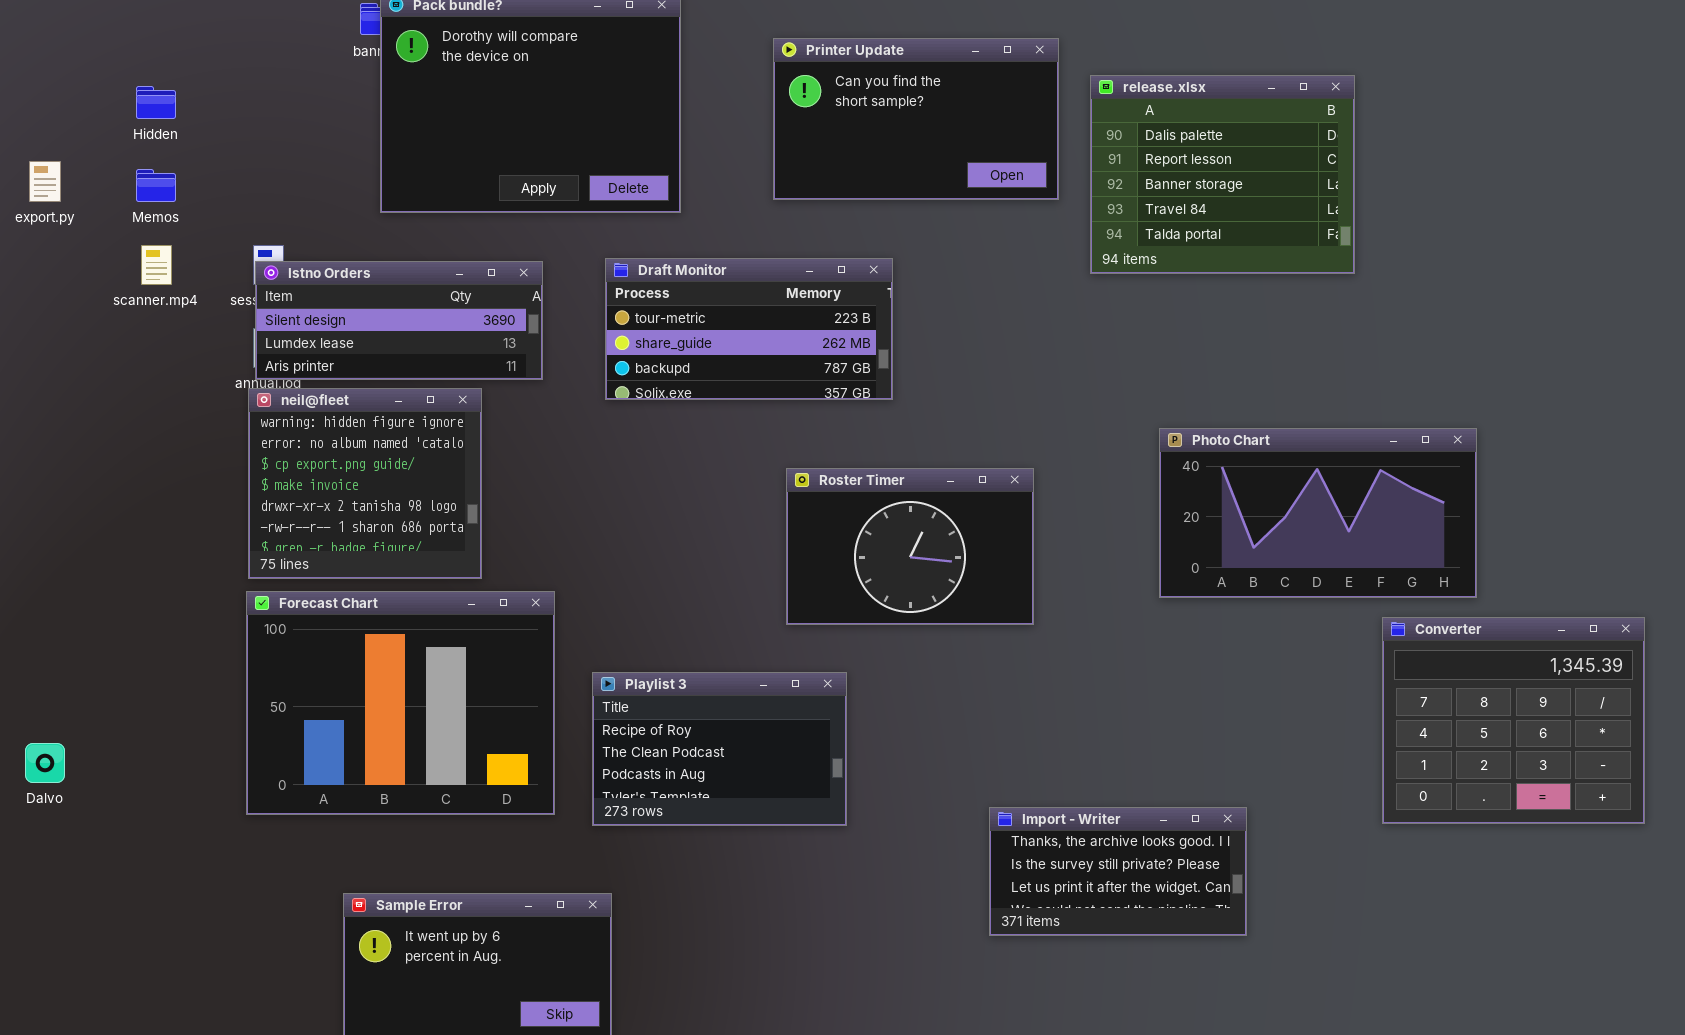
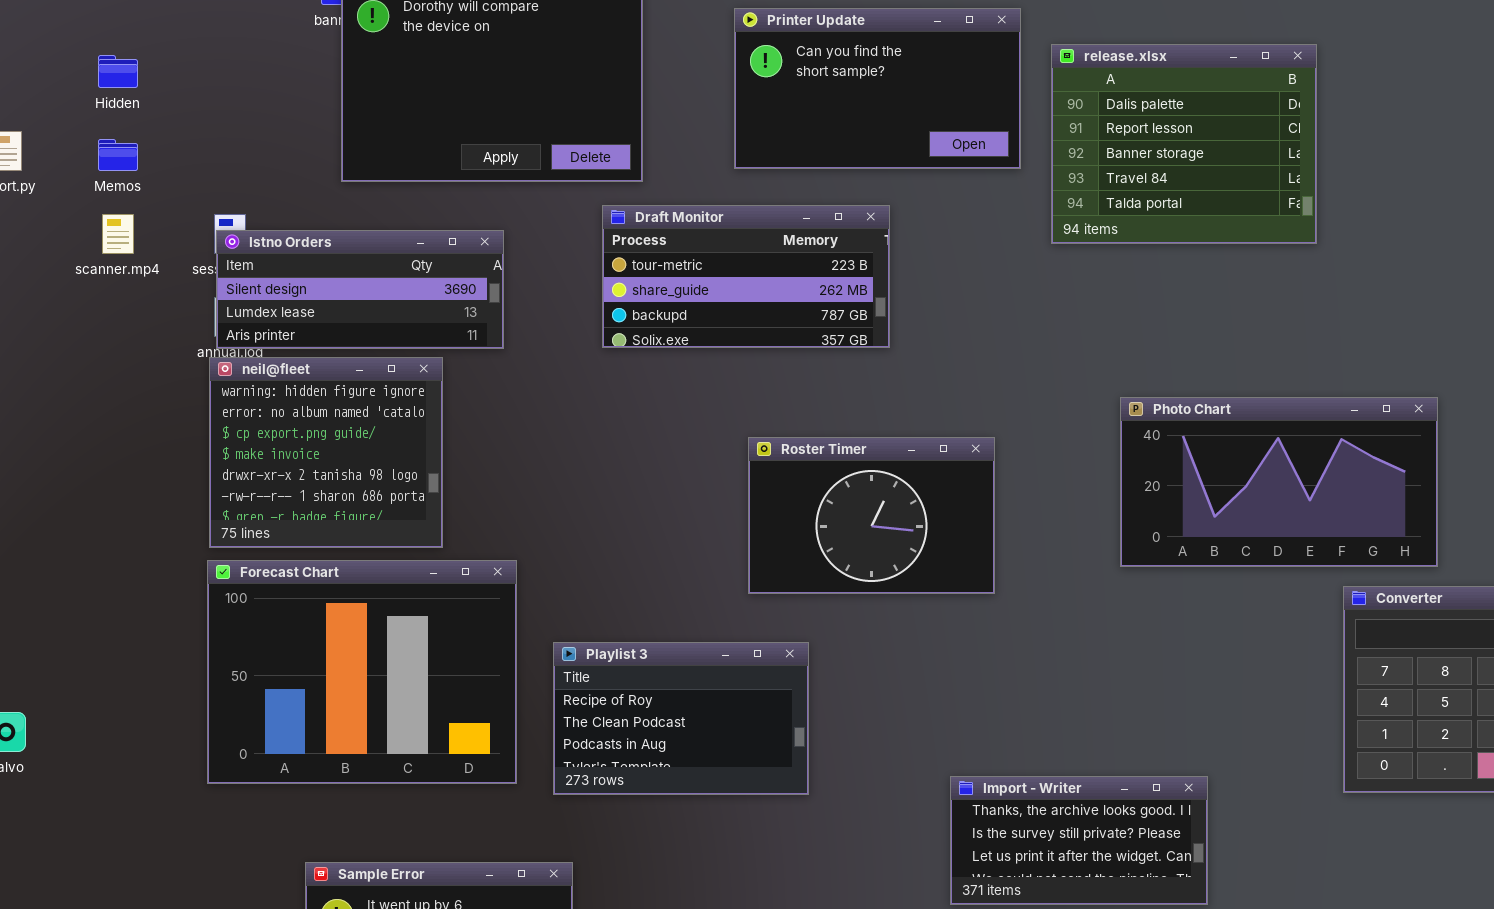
Draft Monitor: [605,258,893,400] -> [602,205,890,348], moved

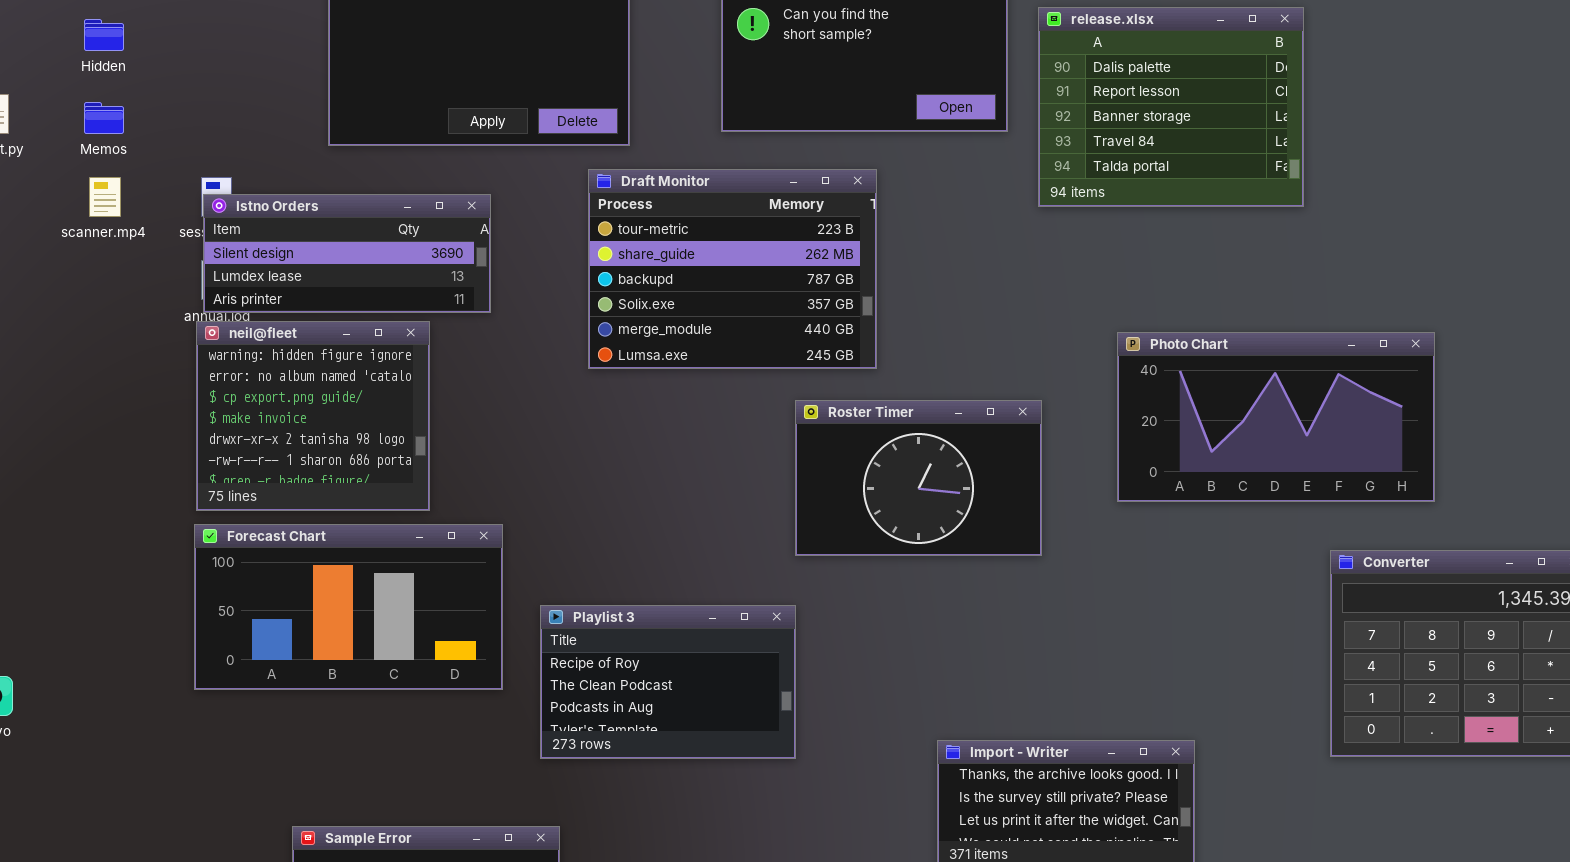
Draft Monitor: [602,205,890,348] -> [588,169,877,369], resized
Photo Chart: [1120,397,1438,567] -> [1117,332,1435,502], moved
Roster Timer: [748,437,995,594] -> [795,400,1042,556], moved
Forecast Chart: [207,560,517,784] -> [194,524,503,690], resized

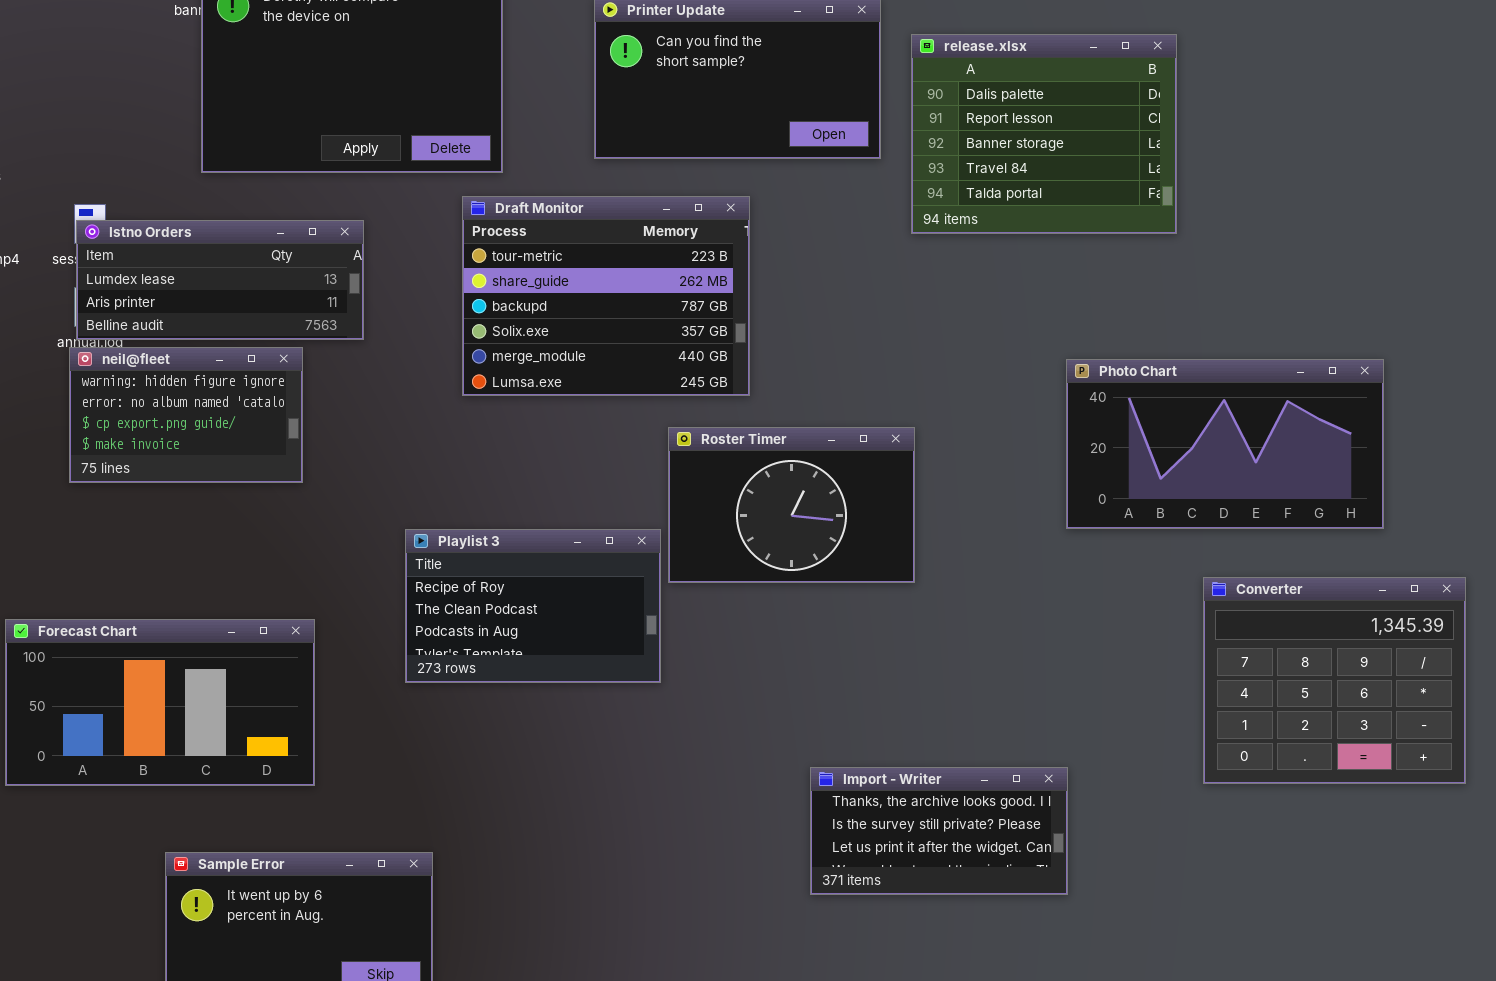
Istno Orders: [203,194,491,313] -> [76,220,364,340], scrolled down 1 row
neil@fleet: [196,321,430,511] -> [69,347,303,483], resized
Photo Chart: [1117,332,1435,502] -> [1066,359,1384,529], moved
Forecast Chart: [194,524,503,690] -> [5,619,315,786], moved
Playlist 3: [540,605,796,759] -> [405,529,661,683], moved

